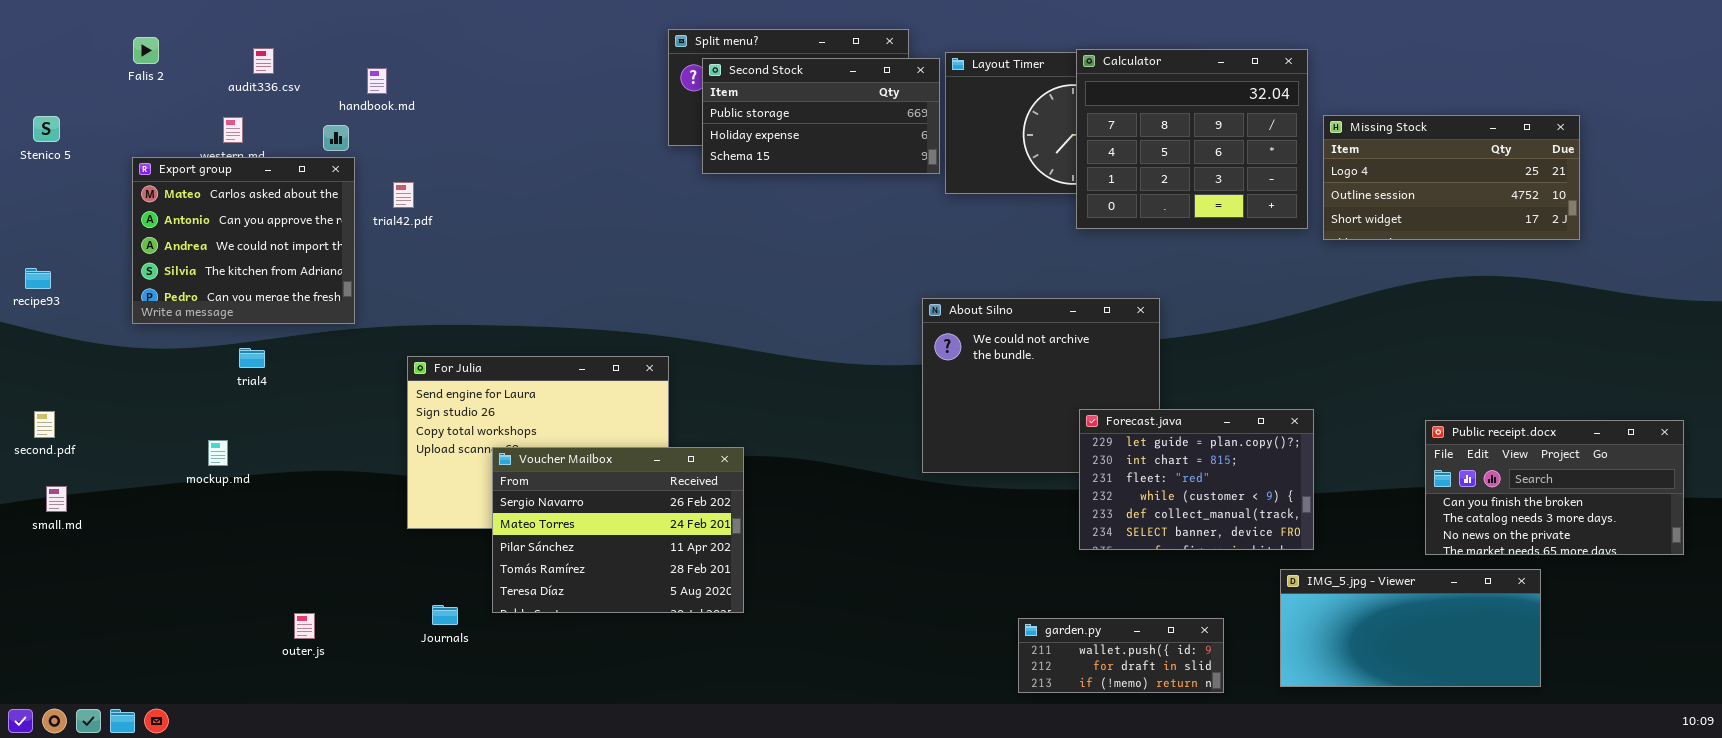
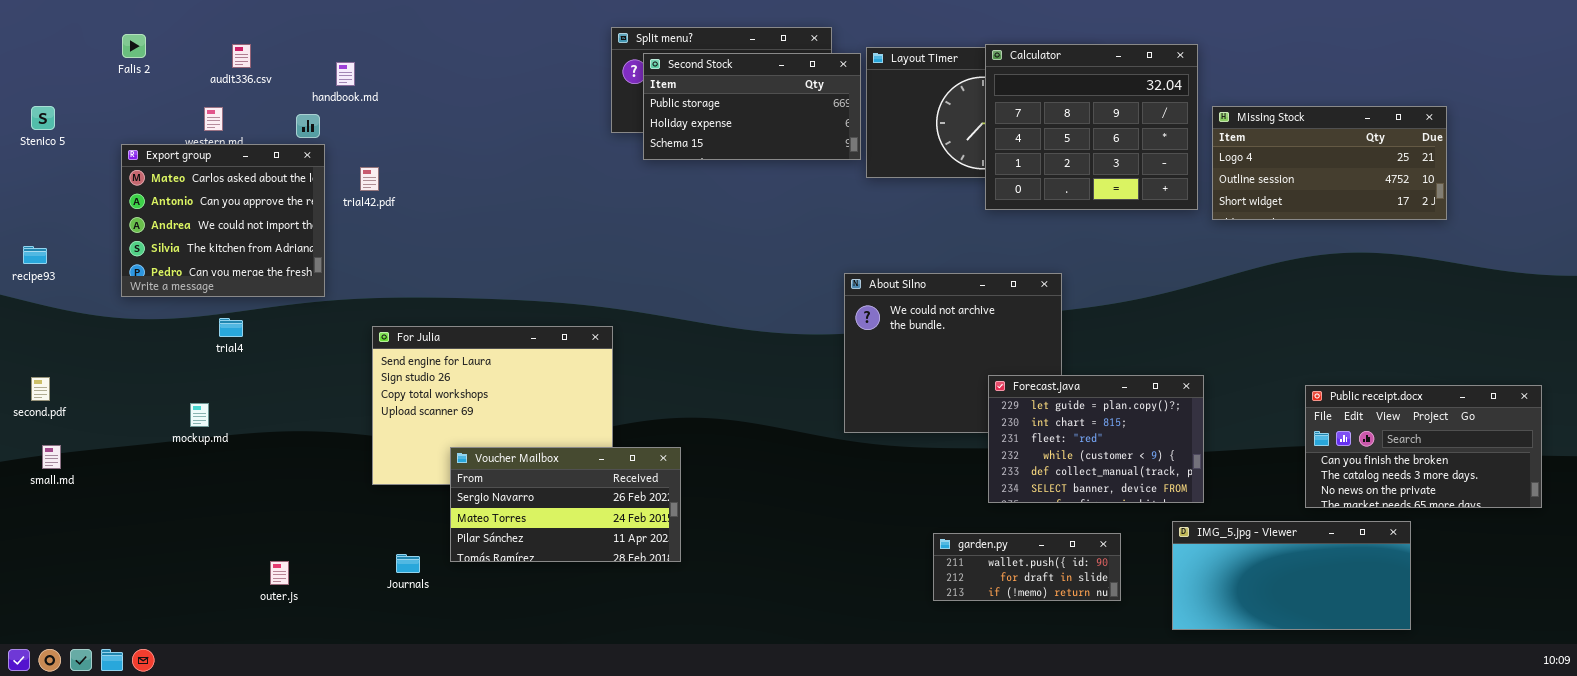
Voucher Mailbox: [492,447,744,613] -> [450,447,681,562], resized
garden.py: [1018,618,1224,693] -> [933,533,1121,601], moved

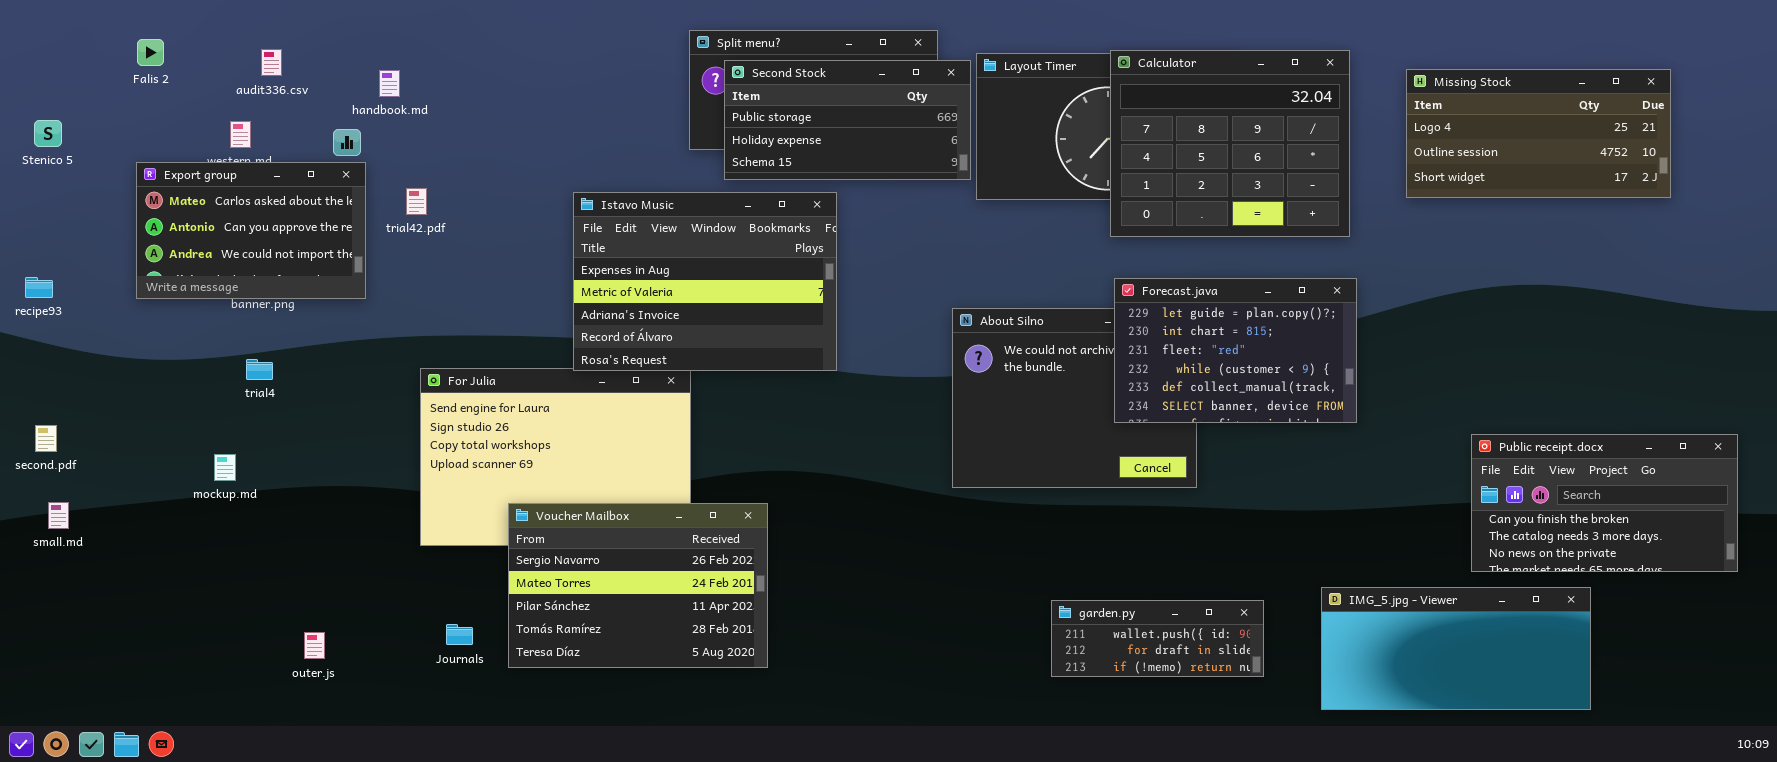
Missing Stock: [1212,106,1447,220] -> [1406,69,1671,198], moved
Export group: [121,144,325,297] -> [136,162,366,299], resized
Istavo Music: none -> [573,192,837,371], opened
Forecast.java: [988,375,1204,503] -> [1114,278,1357,423], moved
Voucher Mailbox: [450,447,681,562] -> [508,503,768,668], resized

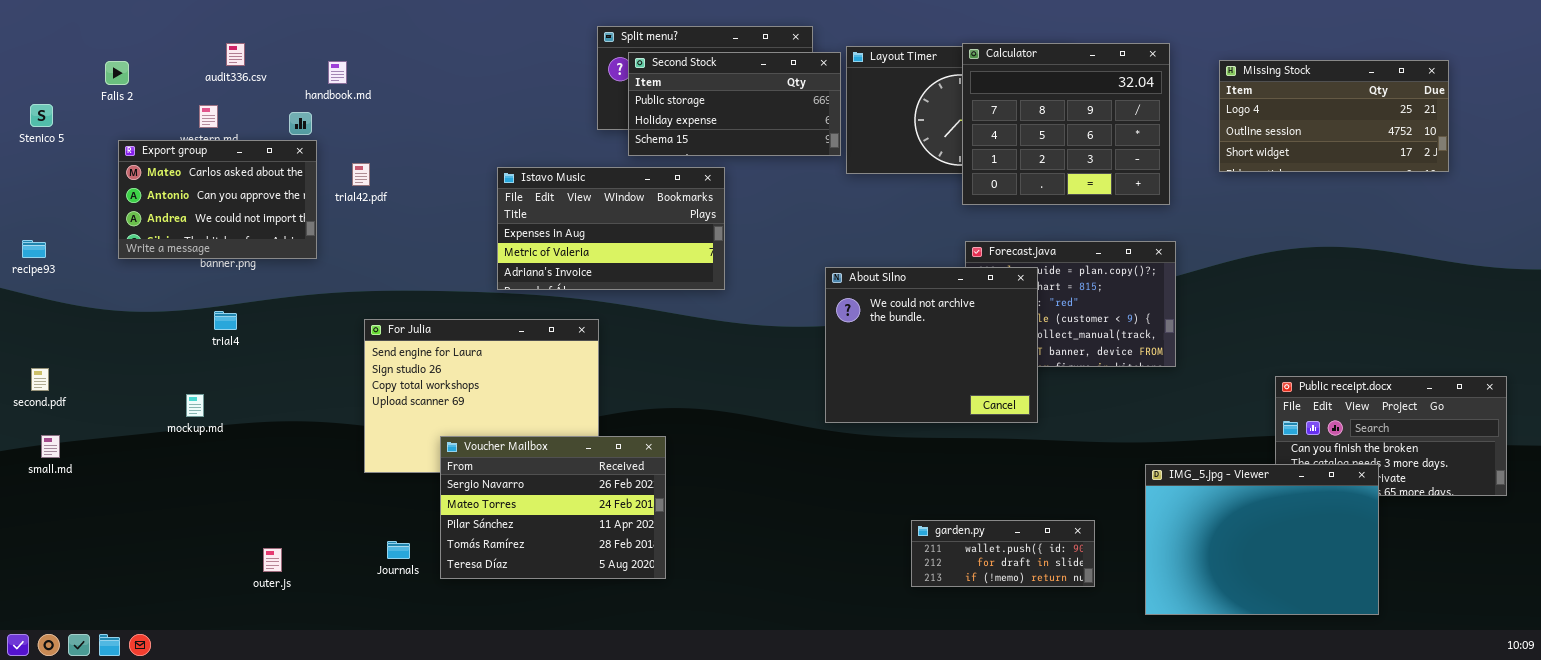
Falis 2: [137,39,164,66] -> [105,61,129,85], moved
Istavo Music: [573,192,837,371] -> [497,167,725,290], resized
About Silno: [952,308,1197,488] -> [825,267,1038,423], raised
IMG_5.jpg - Viewer: [1321,587,1591,710] -> [1145,464,1379,615], resized

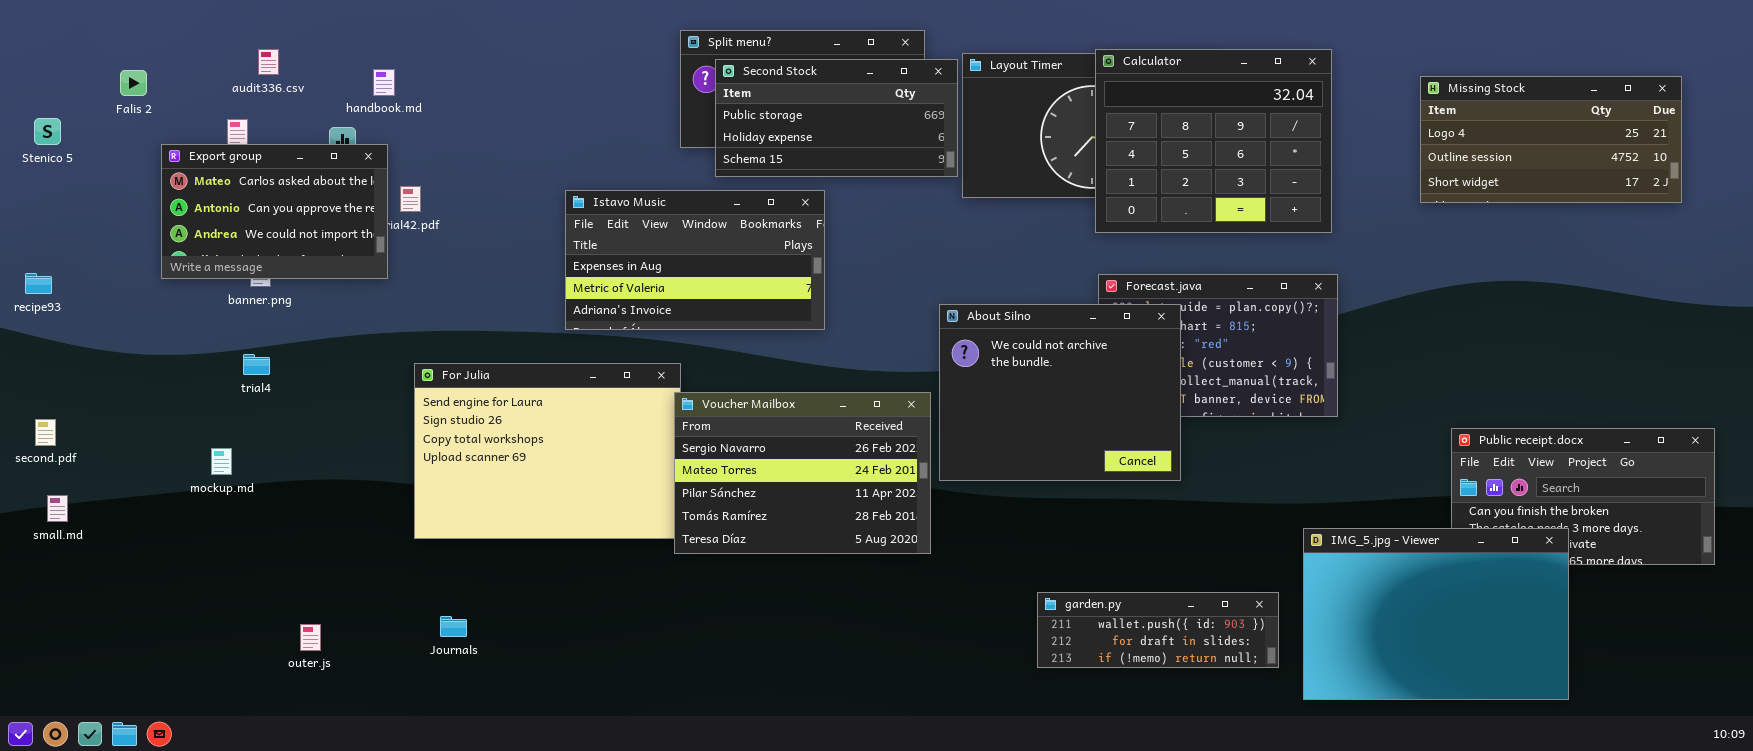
Missing Stock: [1219,60,1449,172] -> [1420,76,1682,203], moved
Export group: [118,140,317,259] -> [161,144,388,279], moved
Voucher Mailbox: [440,436,666,579] -> [674,392,931,554], moved
garden.py: [911,520,1095,587] -> [1037,592,1279,668], resized

